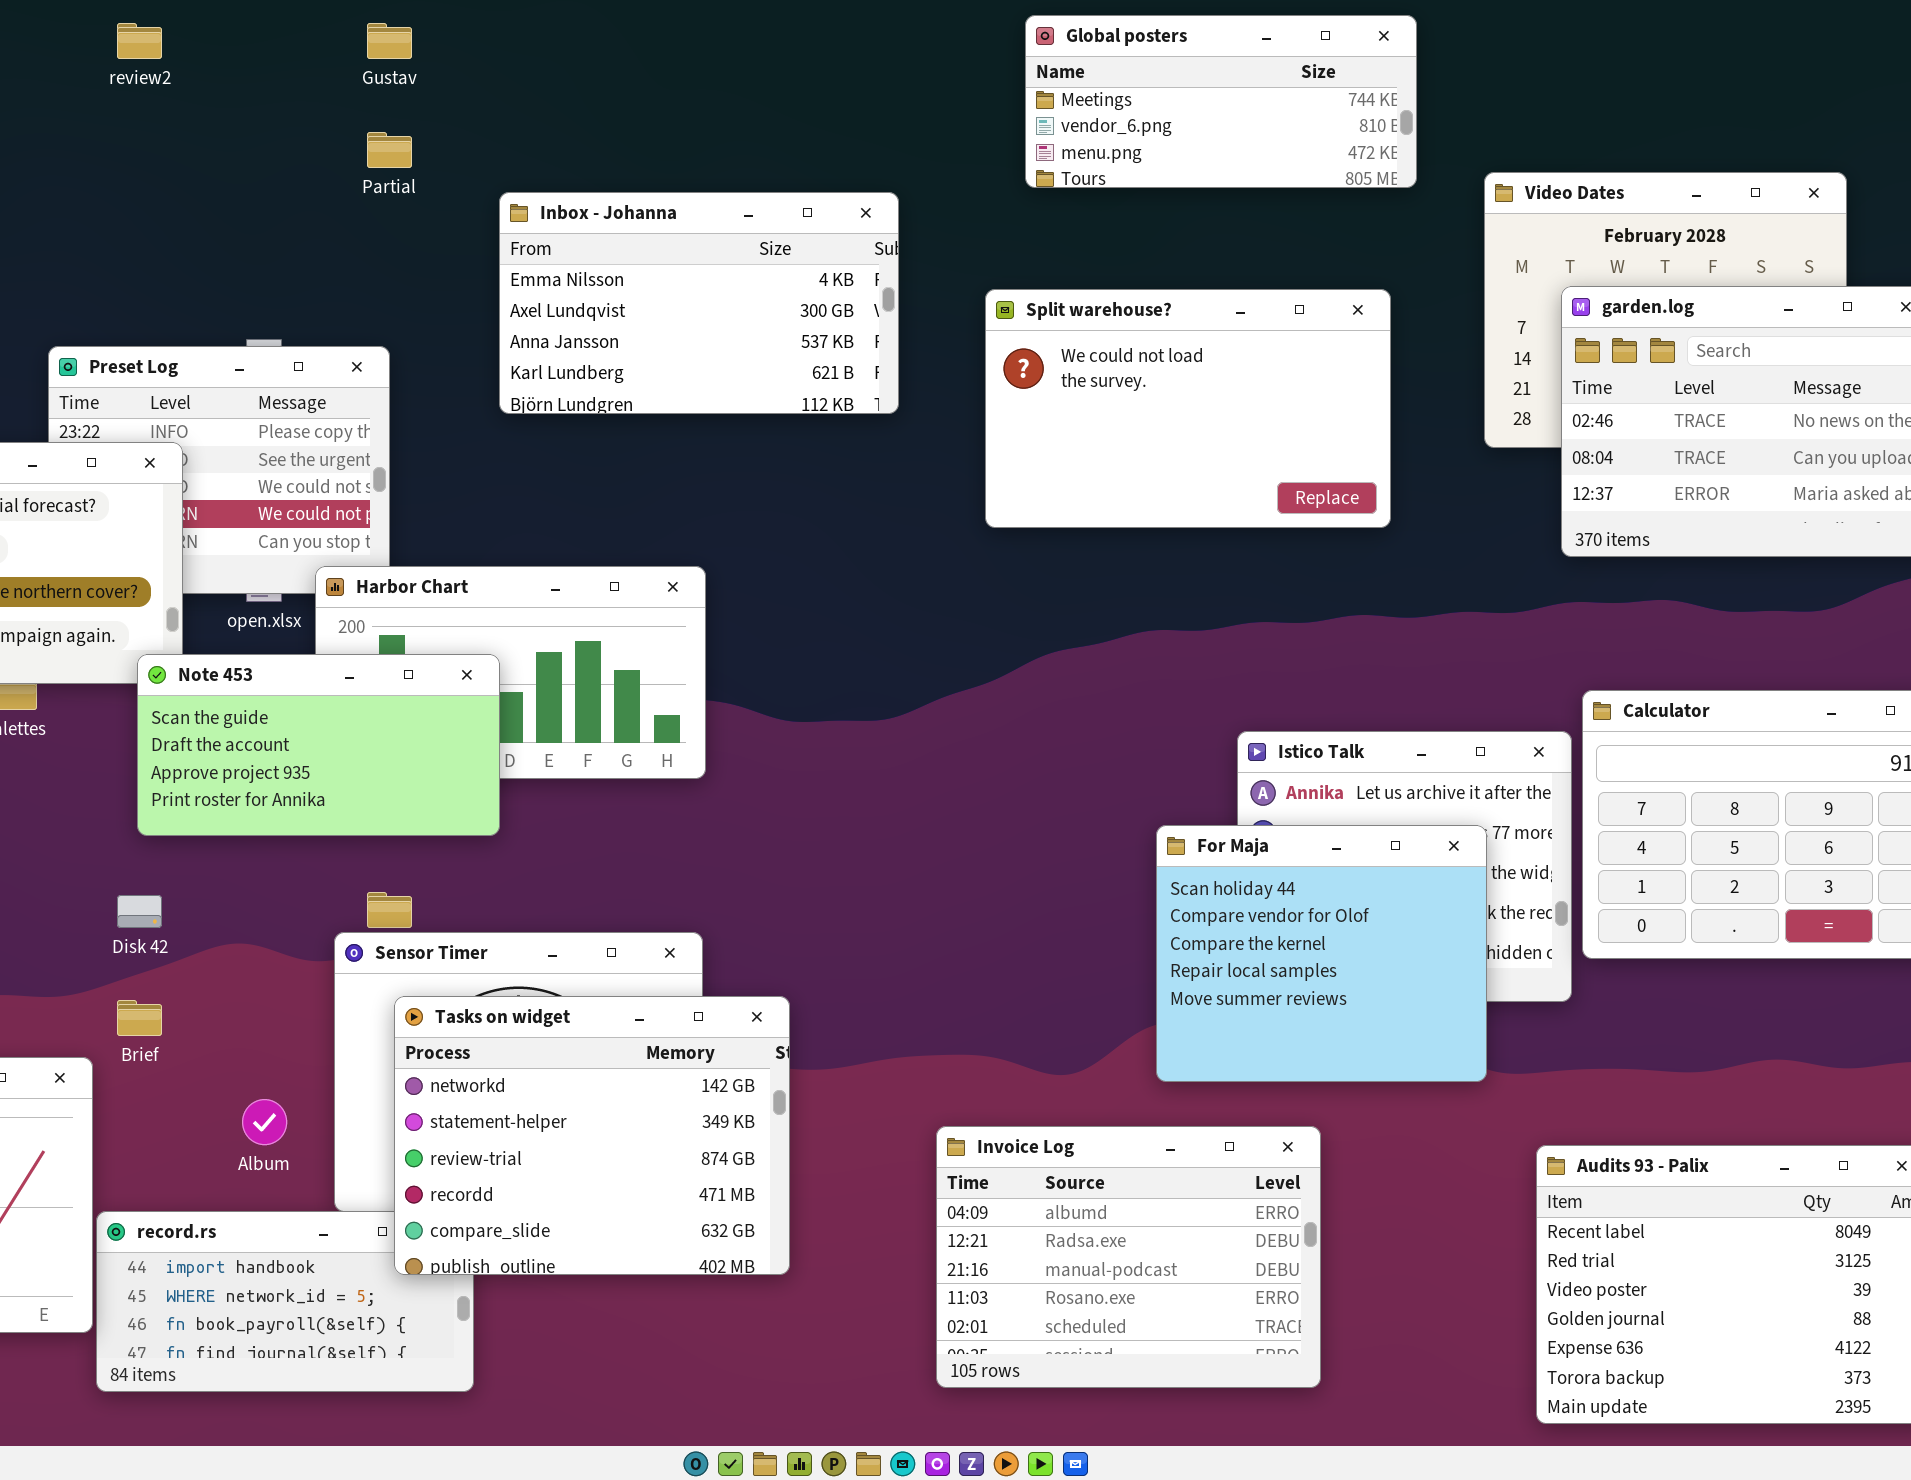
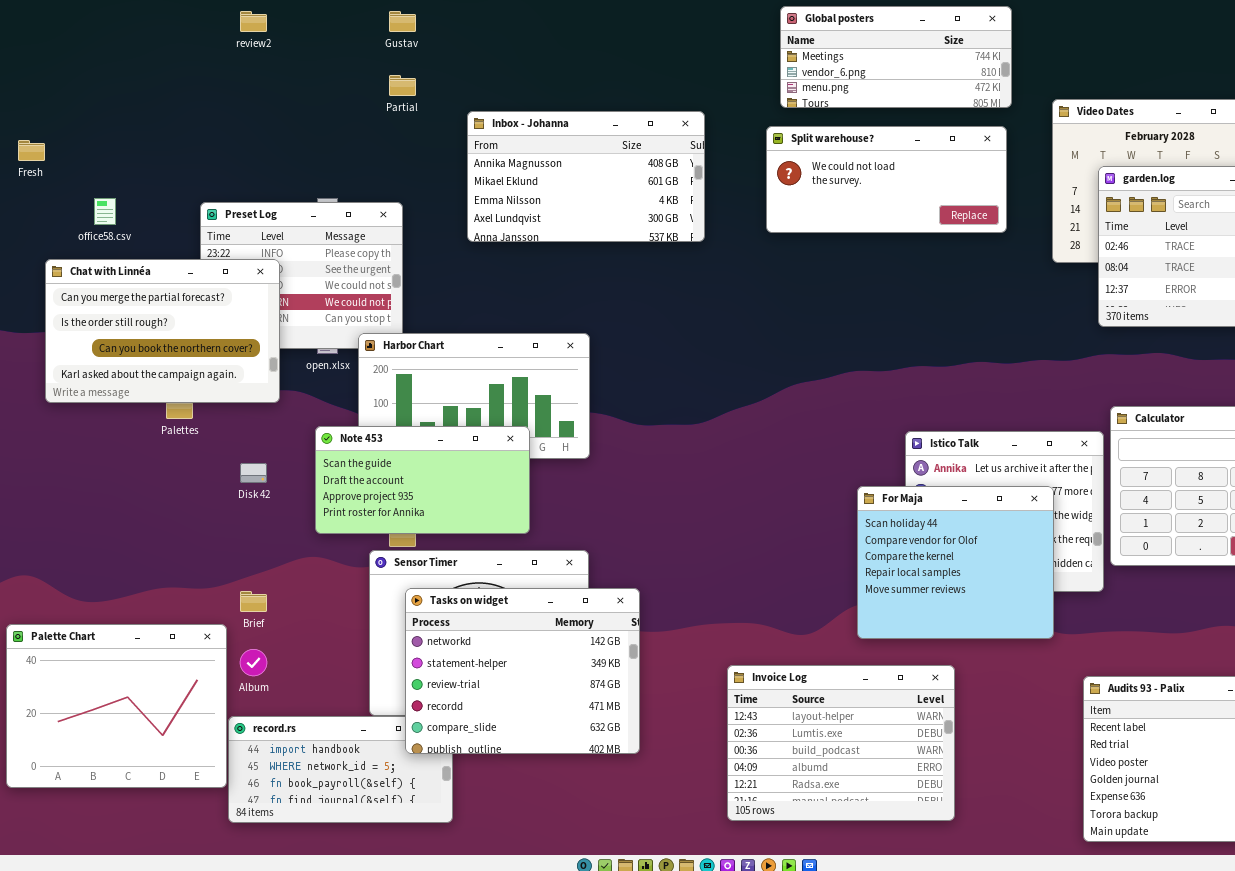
Inbox - Johanna: [499,192,899,414] -> [467,111,705,242], scrolled up 2 rows
Split warehouse?: [985,289,1391,528] -> [766,126,1007,233], moved, resized
Note 453: [137,654,500,836] -> [315,426,530,534], moved
Disk 42: [117,895,162,928] -> [240,463,267,483], moved
Album: [242,1099,287,1145] -> [240,649,267,676], moved
Invoice Log: [936,1126,1321,1388] -> [727,665,955,821], scrolled up 3 rows

